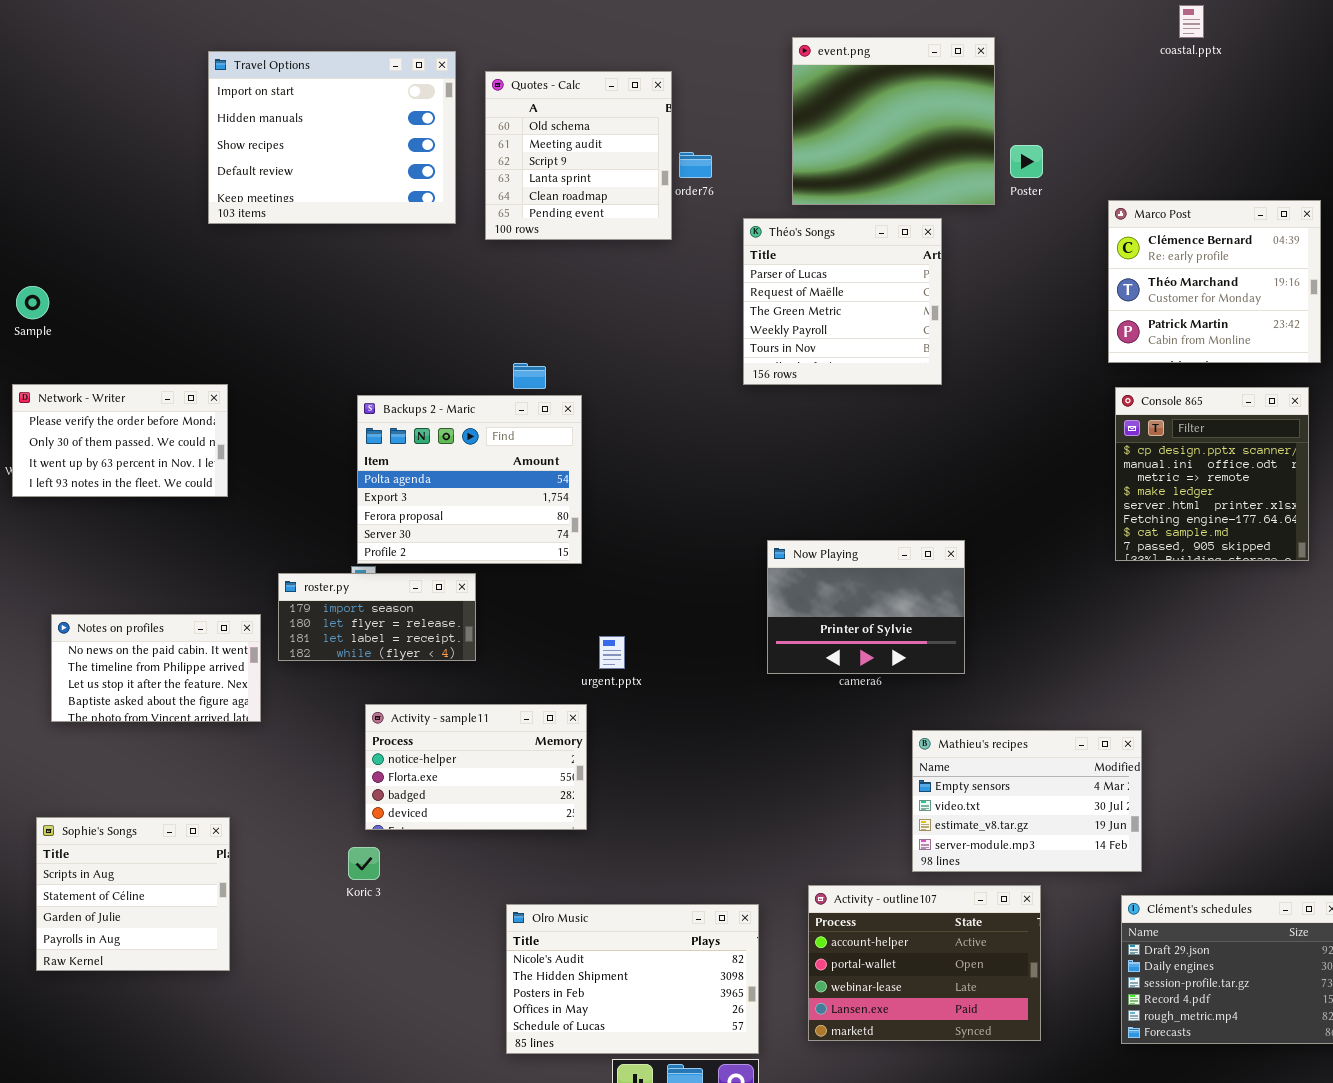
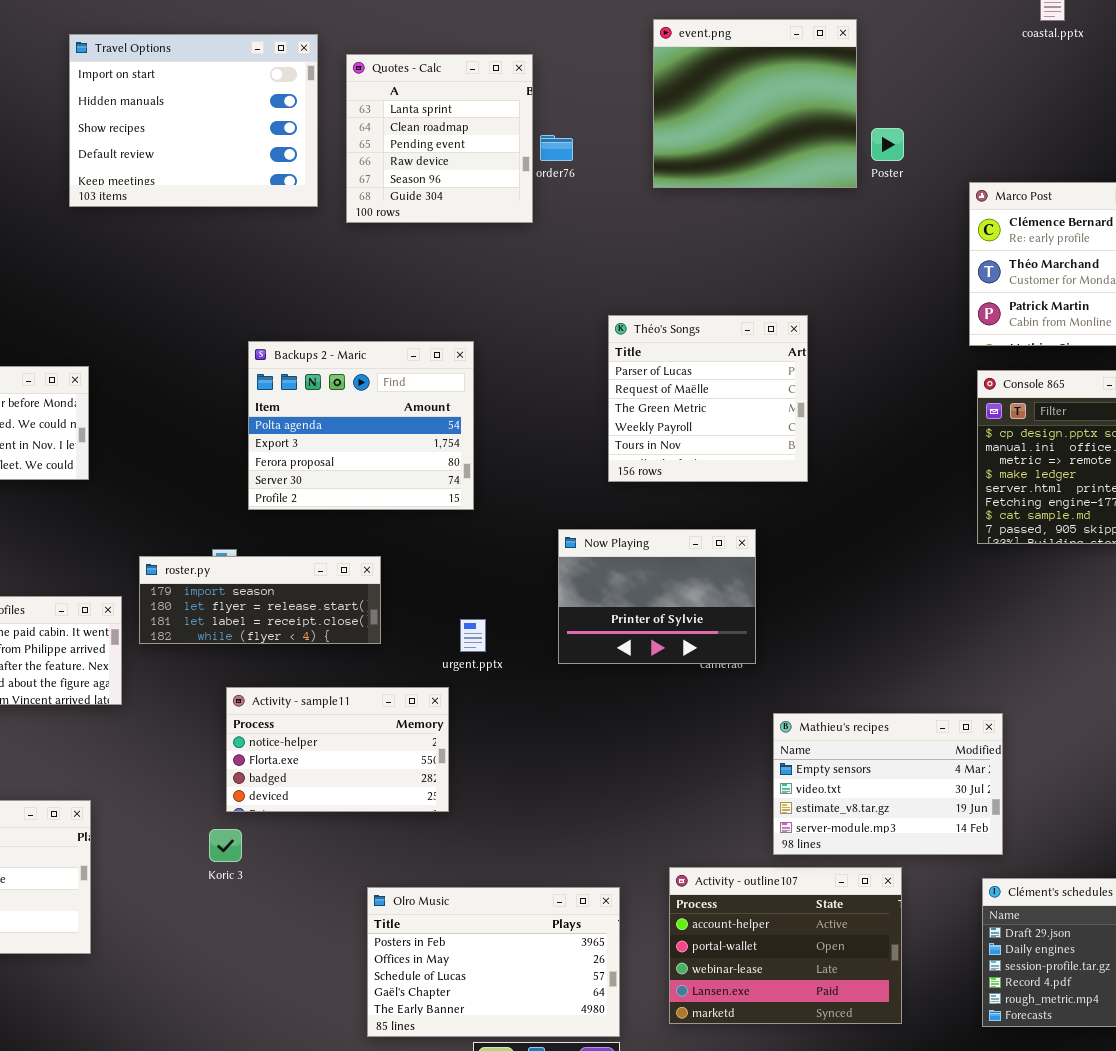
Quotes - Calc: [485,71,672,240] -> [346,54,533,223], scrolled down 3 rows
Théo's Songs: [743,218,942,385] -> [608,315,808,482], moved
Backups 2 - Maric: [357,395,582,564] -> [248,341,474,510], moved
Now Playing: [767,540,965,674] -> [558,529,756,664], moved
roster.py: [278,573,476,661] -> [139,556,381,644], resized
Olro Music: [506,904,759,1054] -> [367,887,620,1037], scrolled down 2 rows

